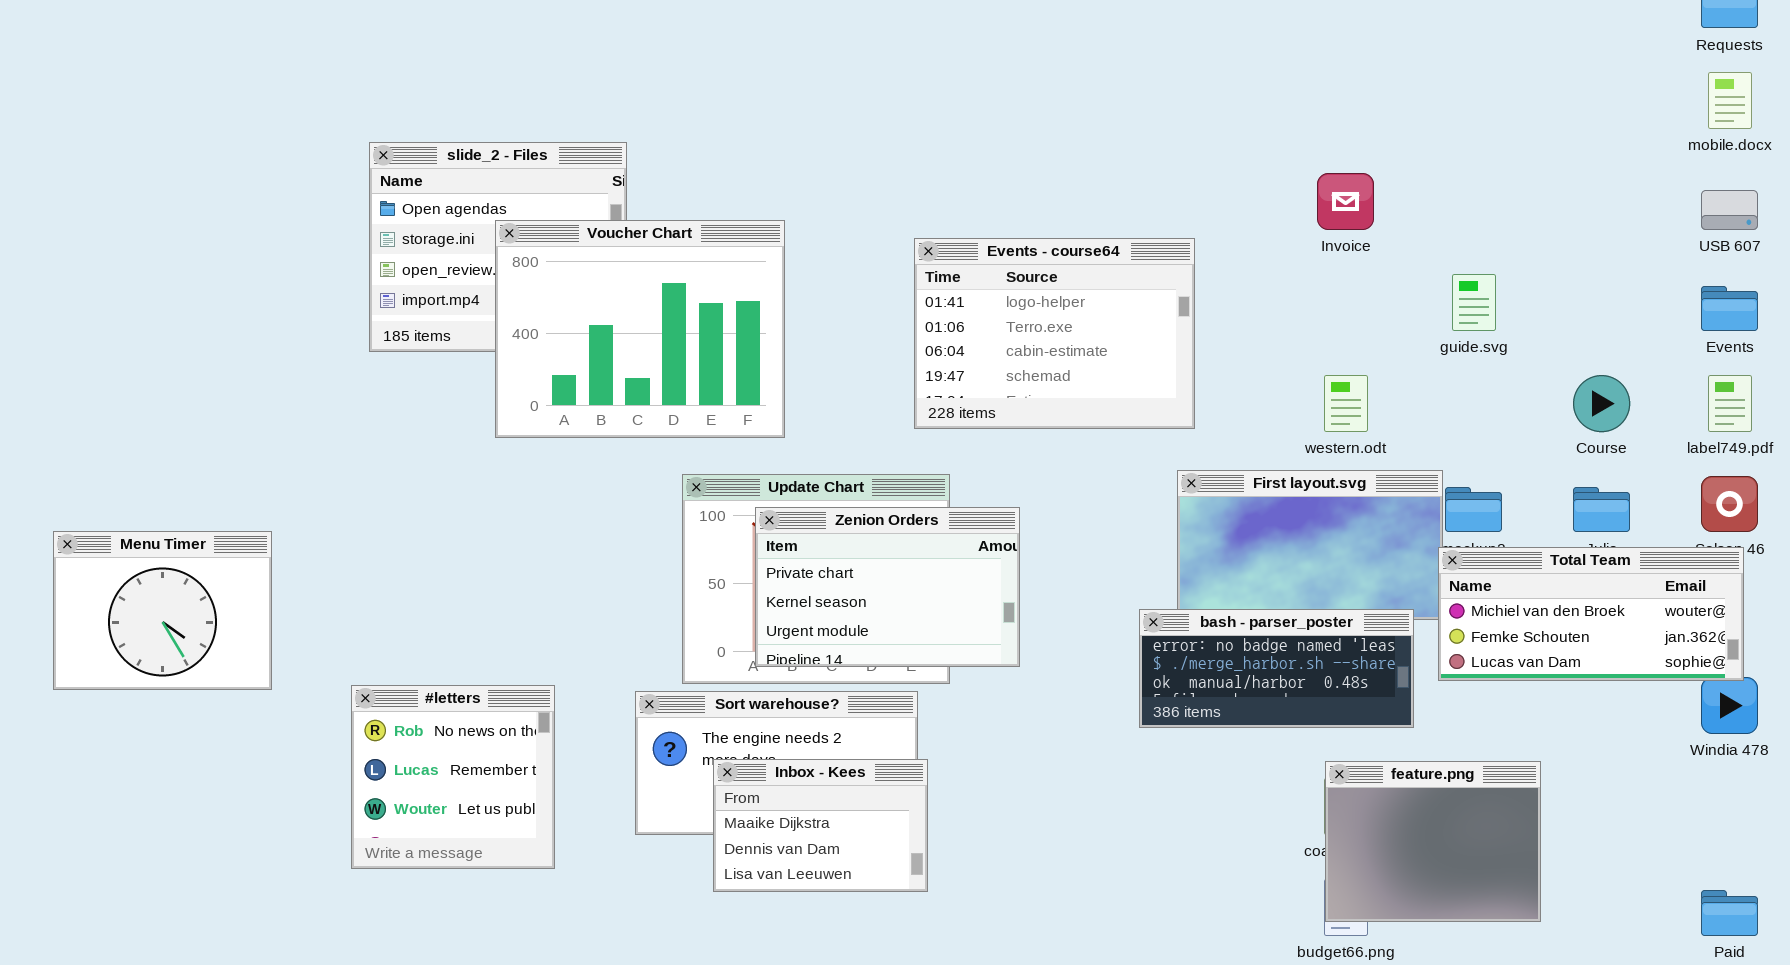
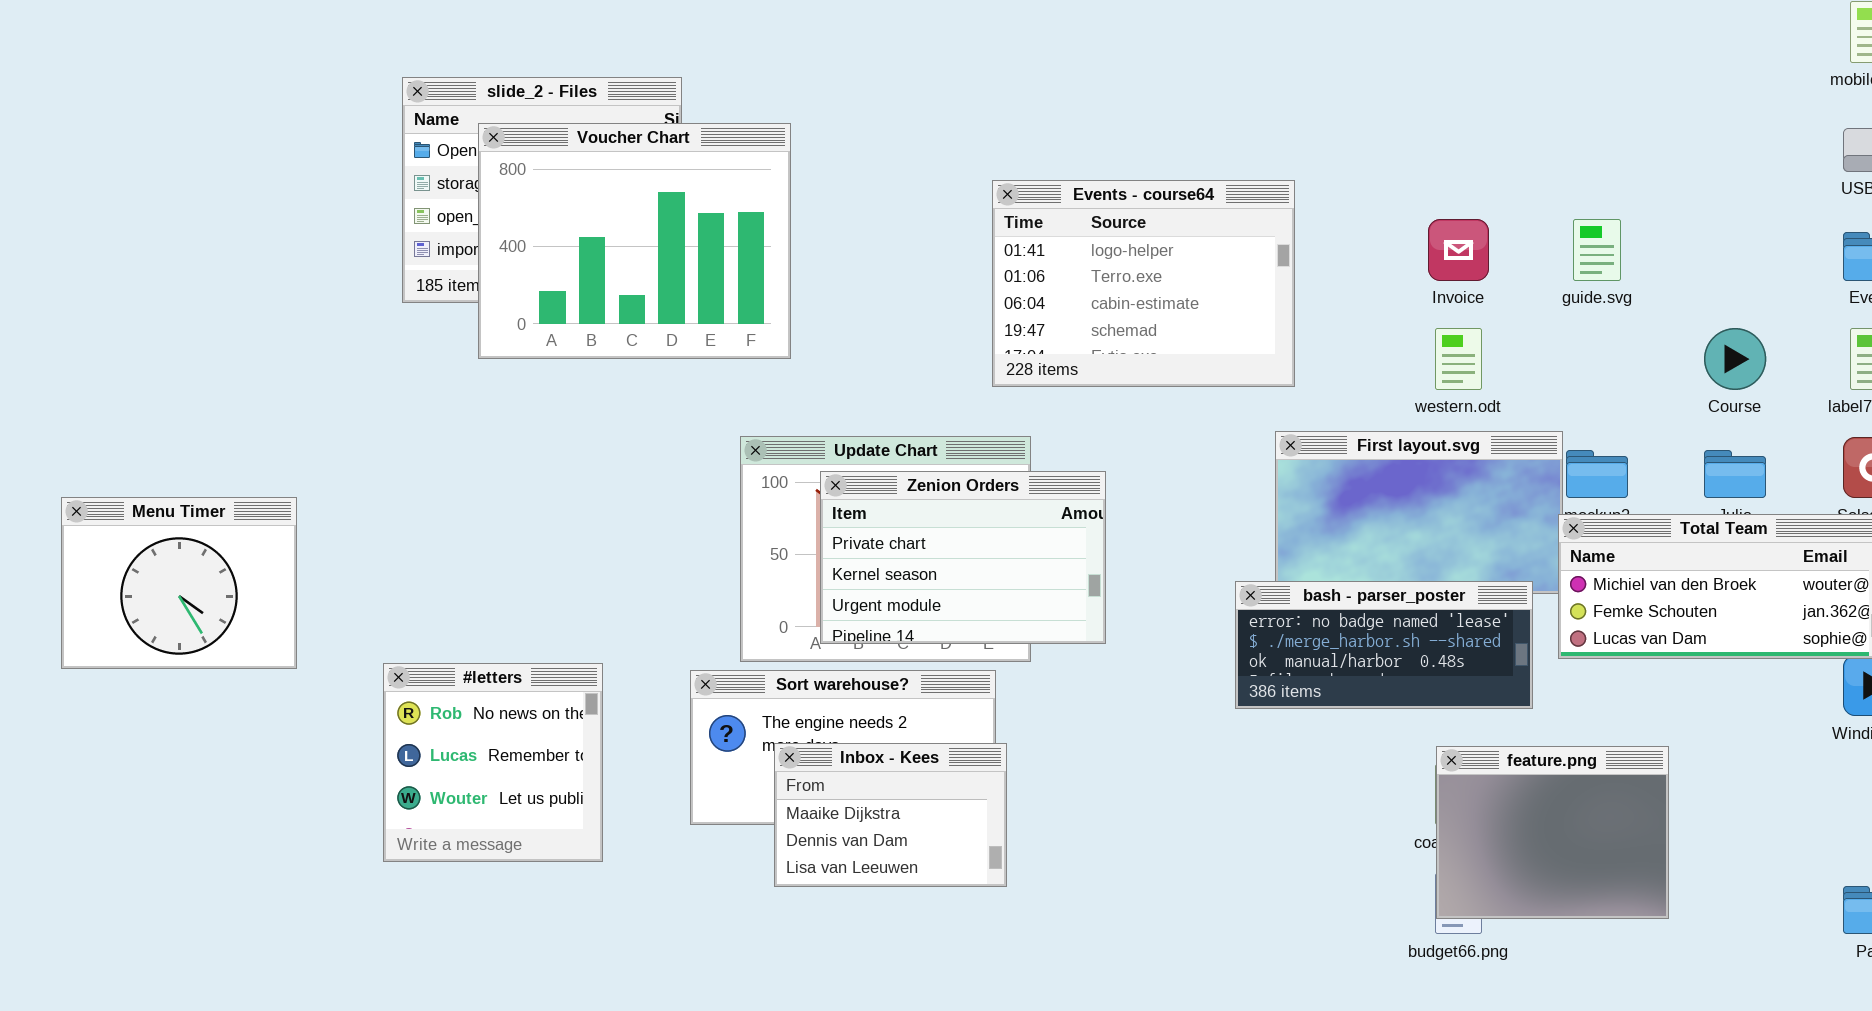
Invoice: [1317,173,1374,230] -> [1428,219,1489,281], moved
Voucher Chart: [495,220,785,438] -> [478,123,791,359], moved

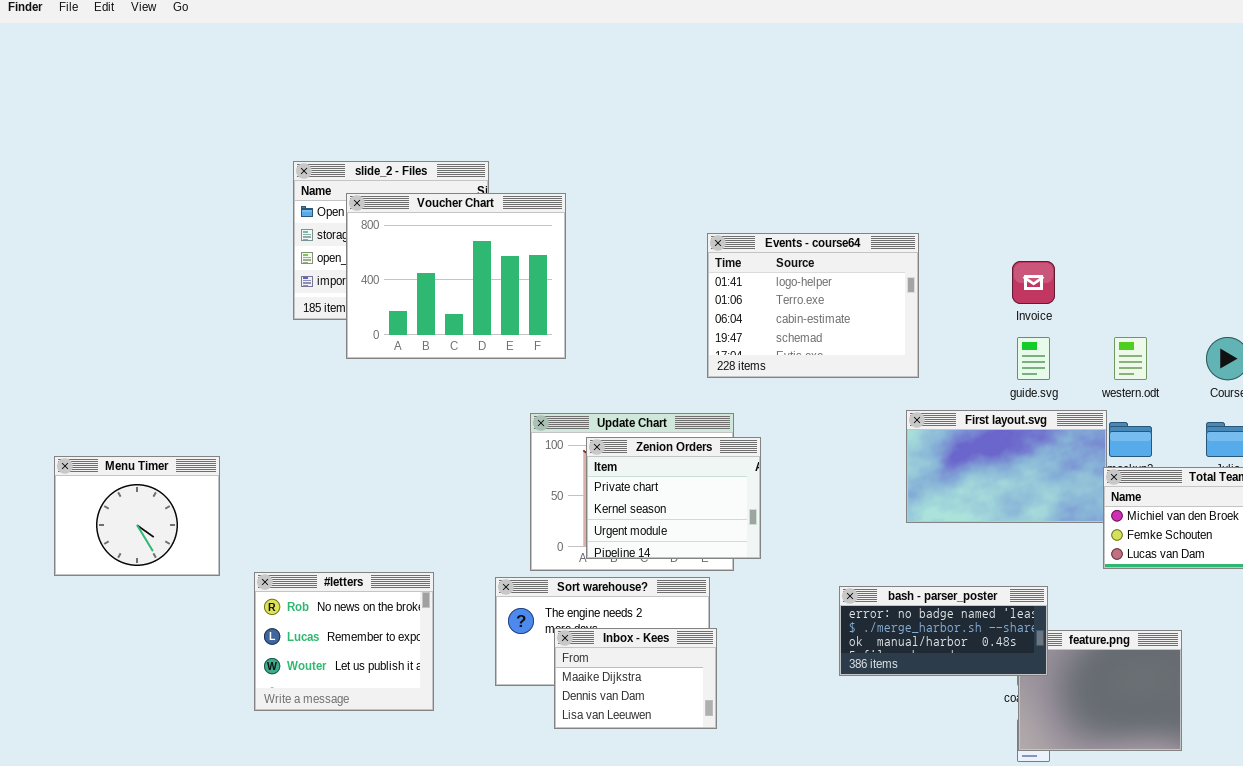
guide.svg: [1573,219,1621,281] -> [1017,337,1050,380], moved
western.odt: [1435,328,1482,390] -> [1114,337,1147,380], moved
Zenion Orders: [820,471,1106,644] -> [586,437,761,559], resized
bash - parser_poster: [1235,581,1533,709] -> [839,586,1048,676], moved
#letters: [383,663,603,862] -> [254,572,434,711], resized

